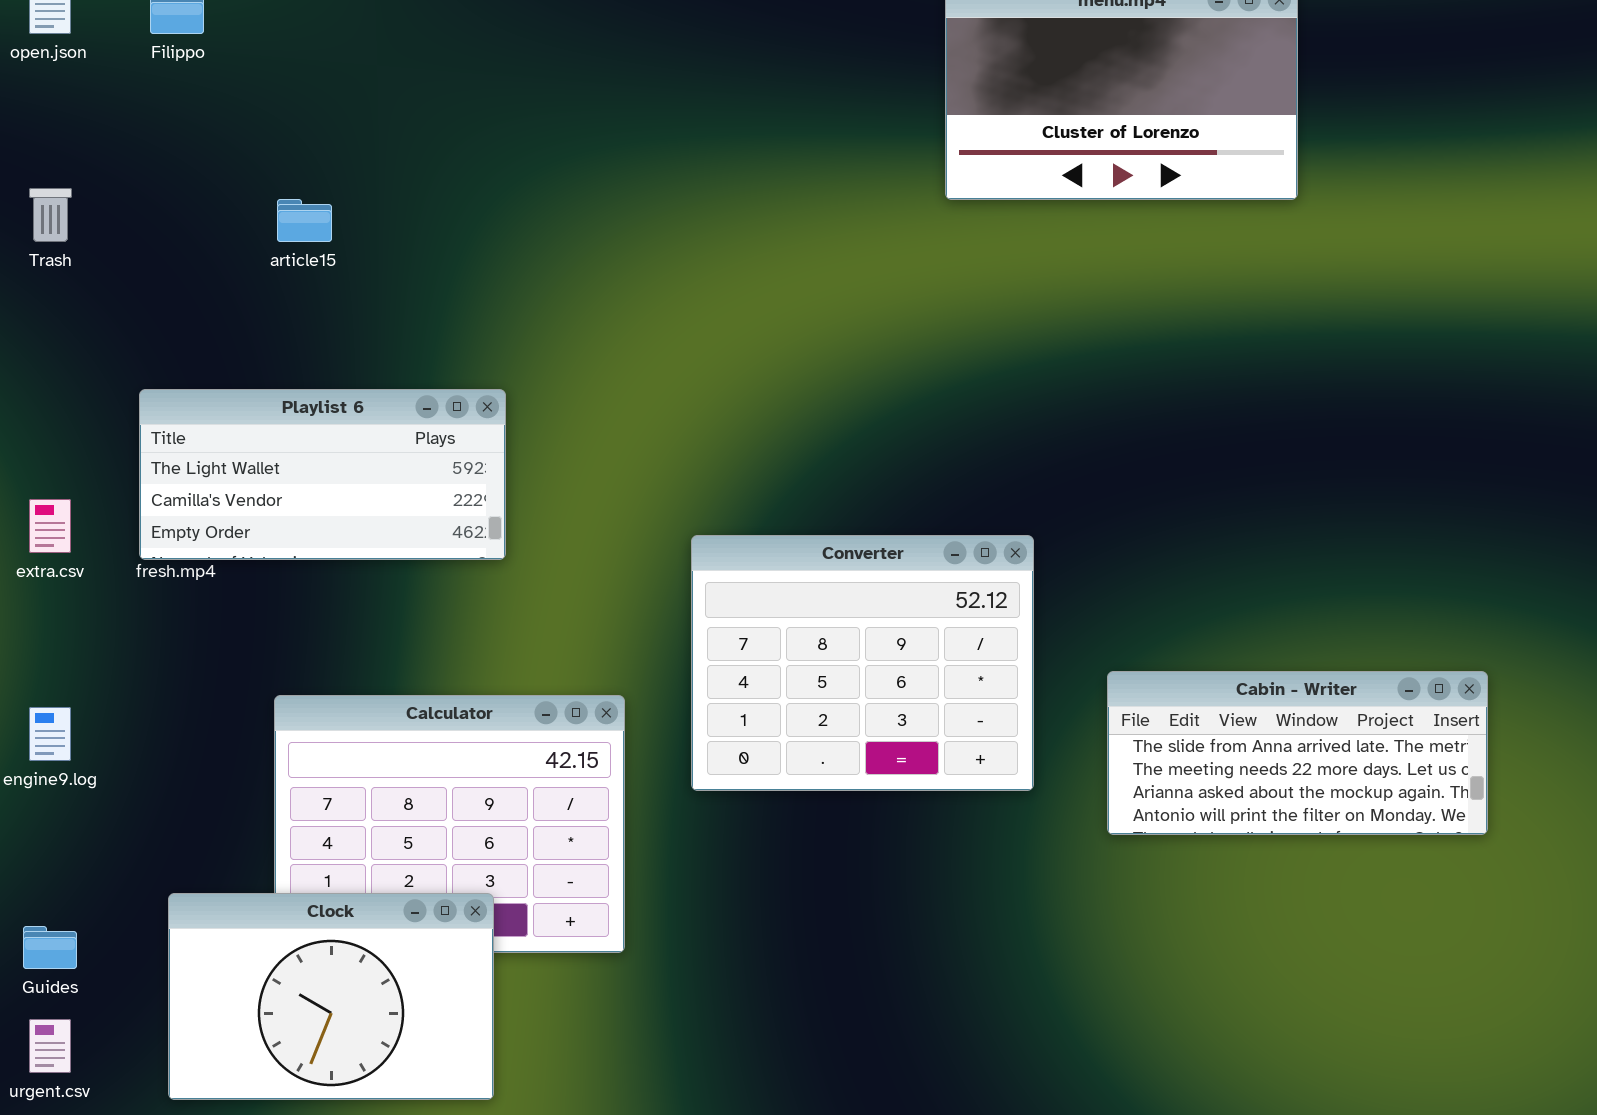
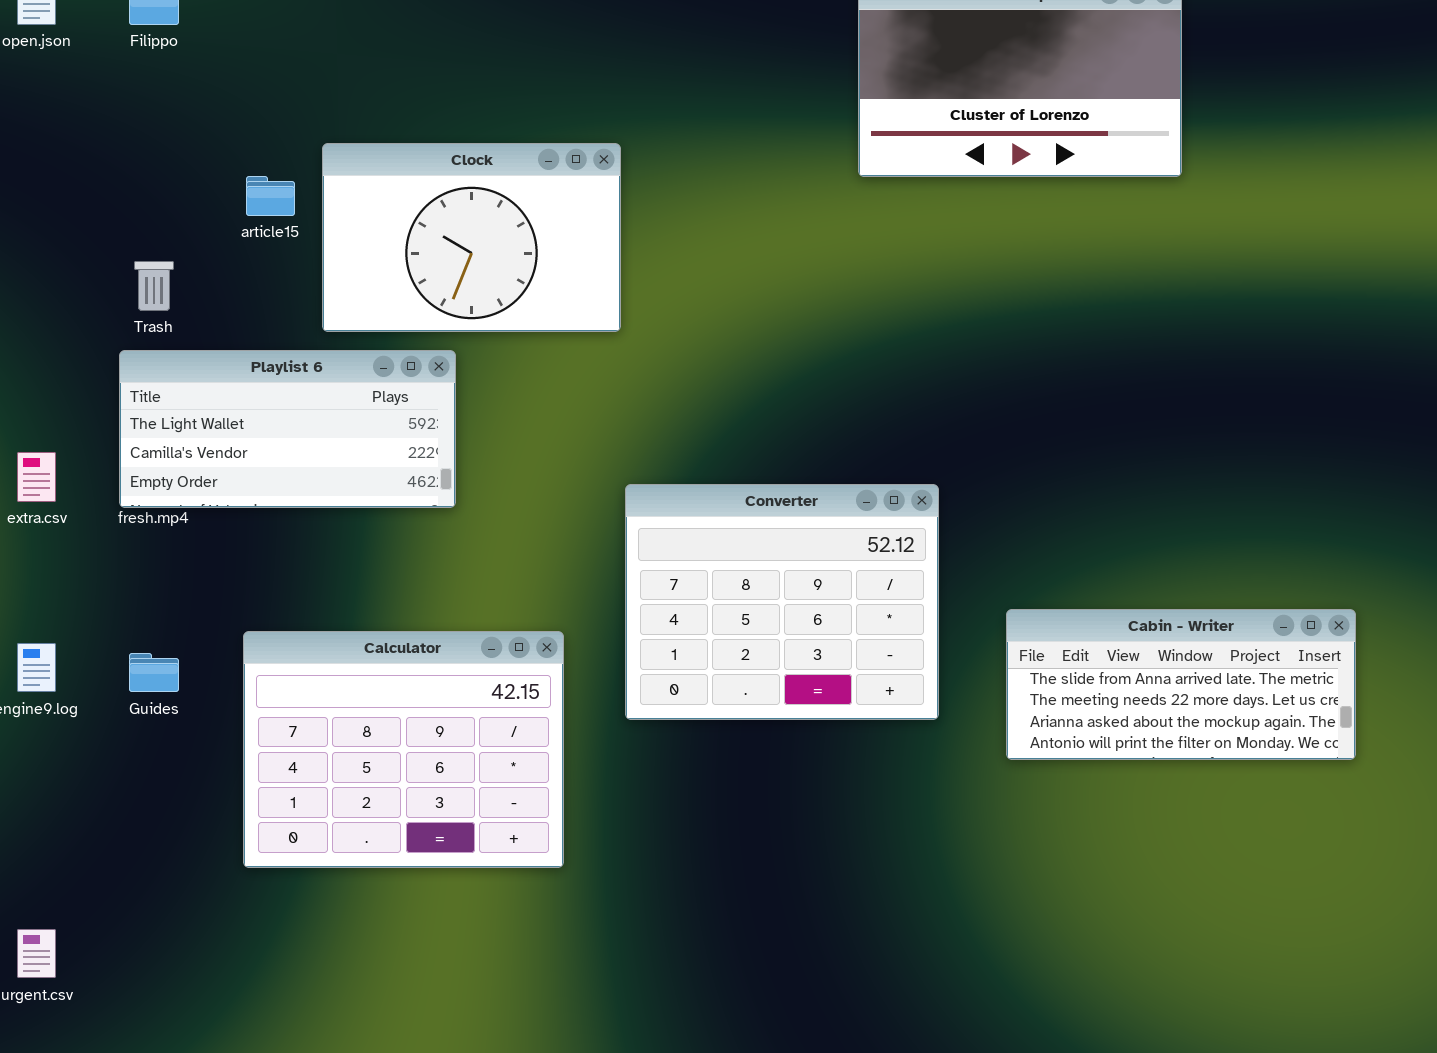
Trash: [29,188,72,242] -> [134,261,174,311], moved
Clock: [168,893,494,1100] -> [322,143,621,332], moved
Guides: [23,926,77,969] -> [129,653,179,692], moved

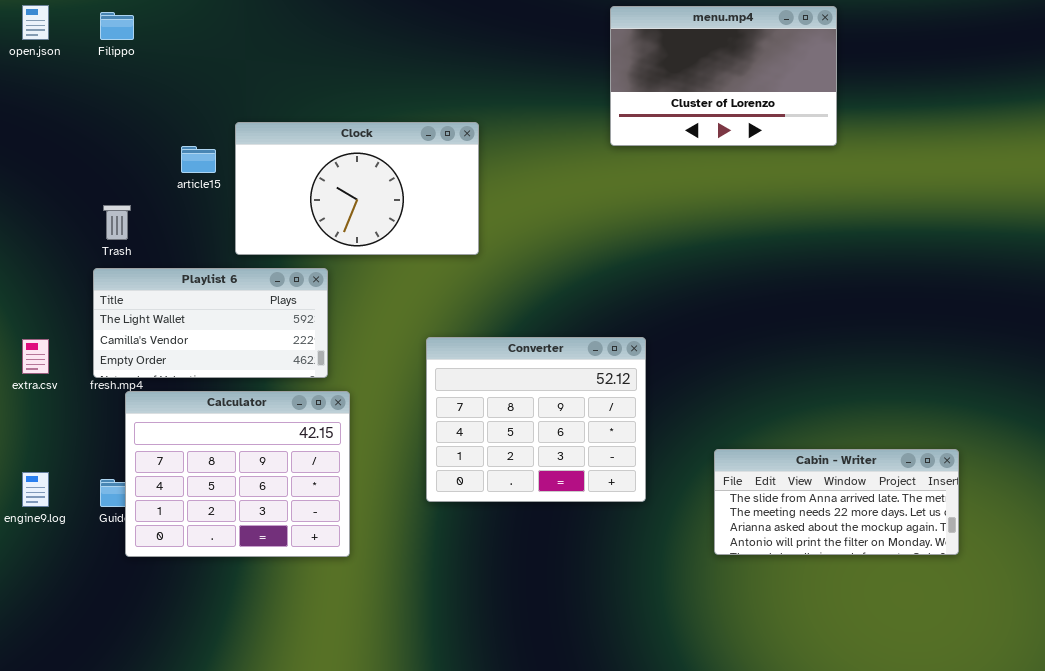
Clock: [322,143,621,332] -> [235,122,479,255], resized
Converter: [625,484,939,720] -> [426,337,646,502], moved
Calculator: [243,631,564,868] -> [125,391,350,557], moved

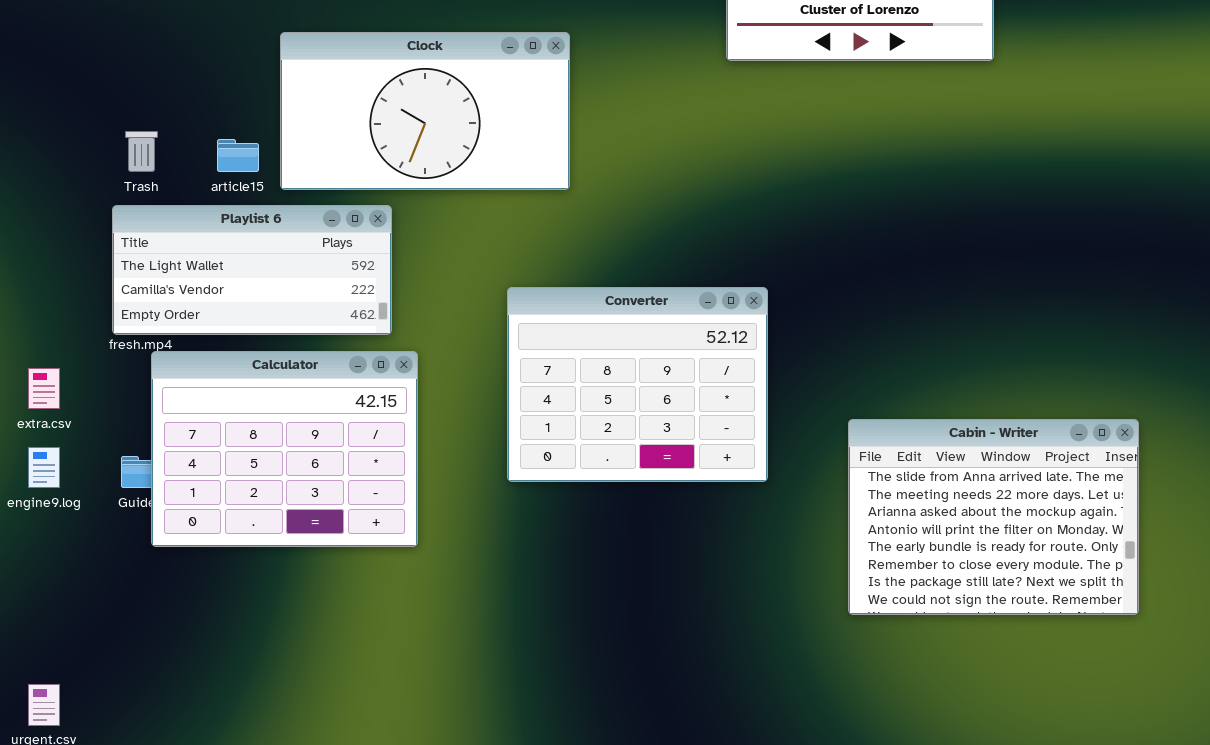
article15: [181,146,216,173] -> [217,139,259,172], moved
extra.csv: [22,339,49,374] -> [28,368,60,409], moved
Cabin - Writer: [714,449,959,555] -> [848,419,1139,615], resized

